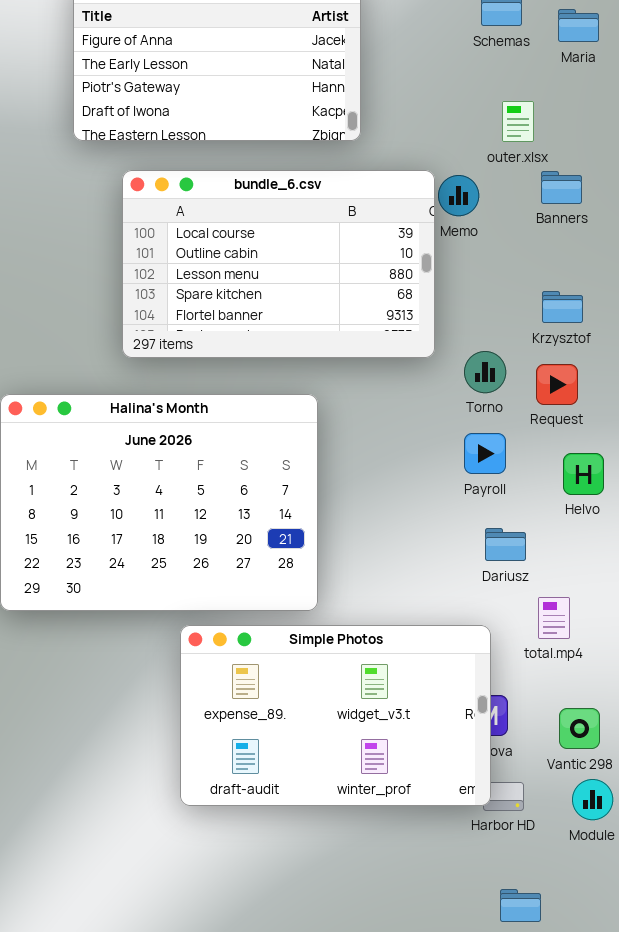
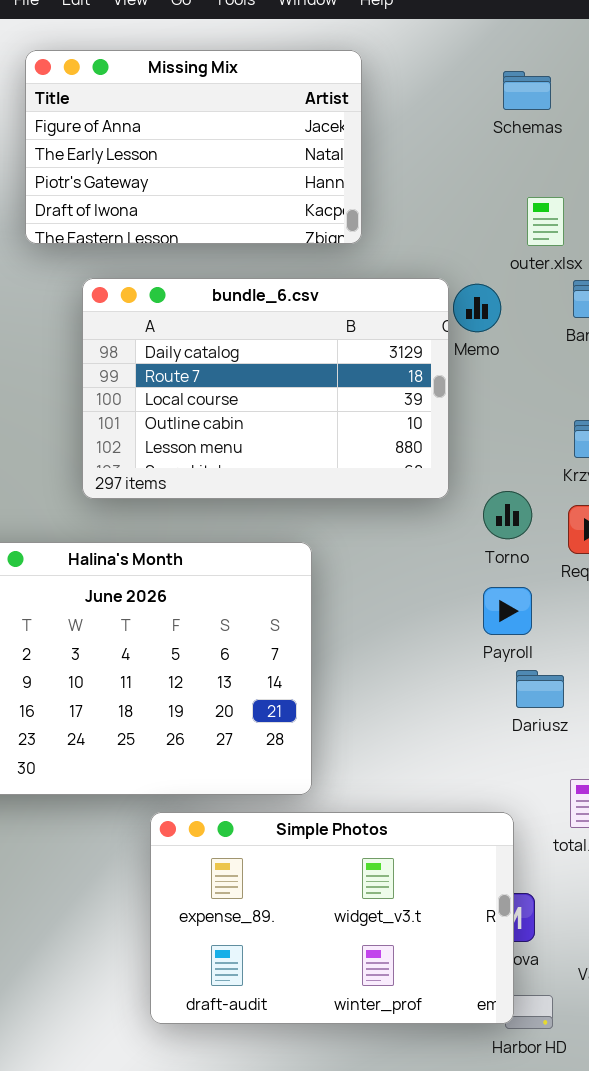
bundle_6.csv: [122,170,435,358] -> [82,278,449,499], scrolled up 2 rows
Dariusz: [485,528,526,561] -> [516,670,564,708], moved

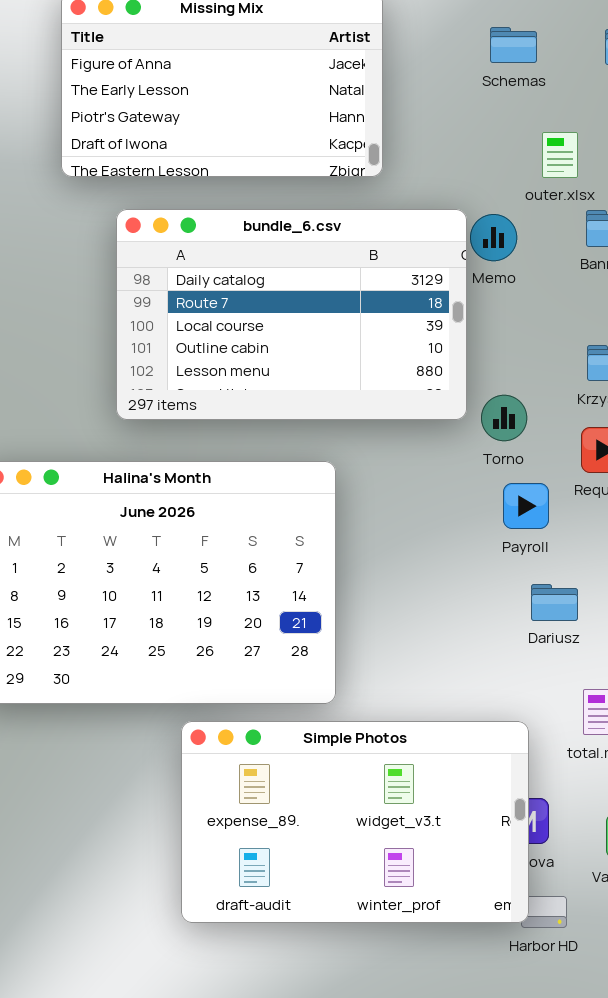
Schemas: [503,71,551,110] -> [490,27,537,63], moved
Torno: [483,491,532,539] -> [481,395,527,441], moved
Payroll: [483,587,532,635] -> [503,483,549,529], moved

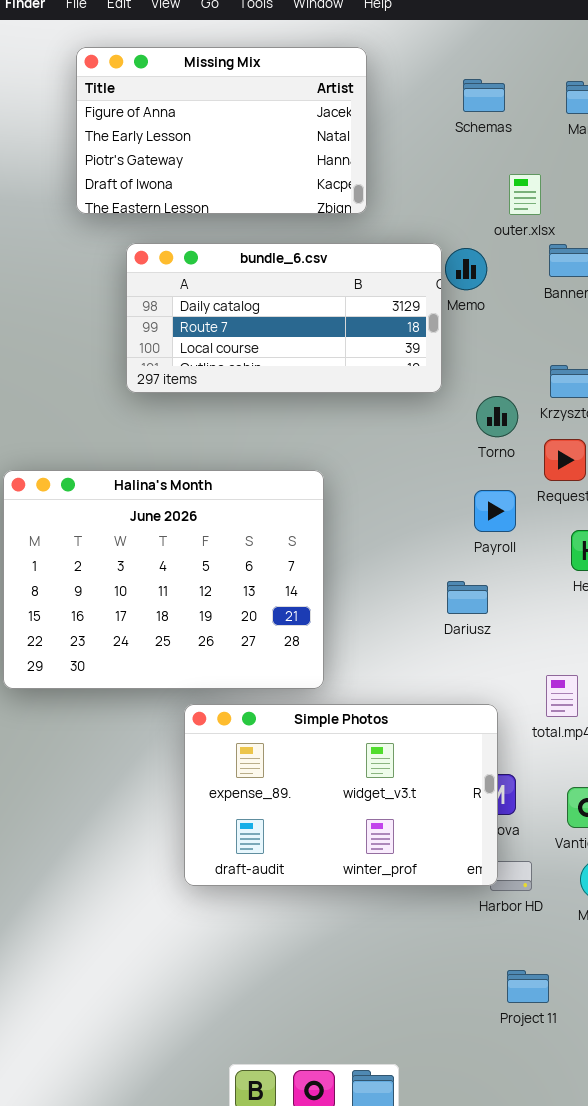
bundle_6.csv: [116,209,467,420] -> [126,243,442,393], resized
Torno: [481,395,527,441] -> [476,396,518,437], moved
Dariusz: [531,584,578,621] -> [447,581,488,614], moved

